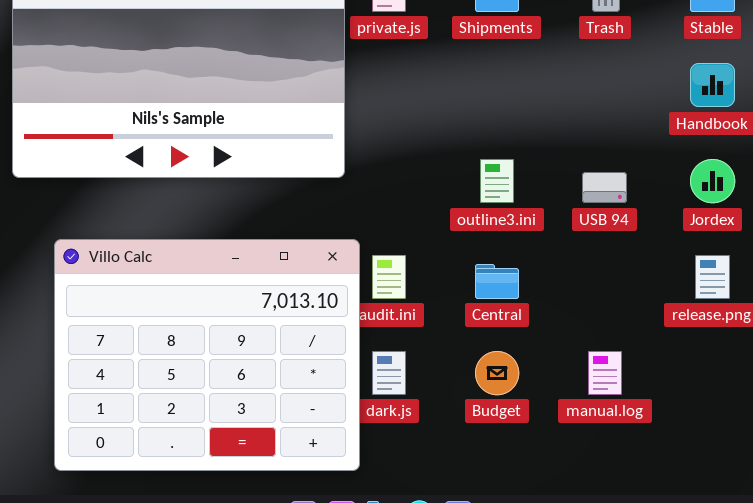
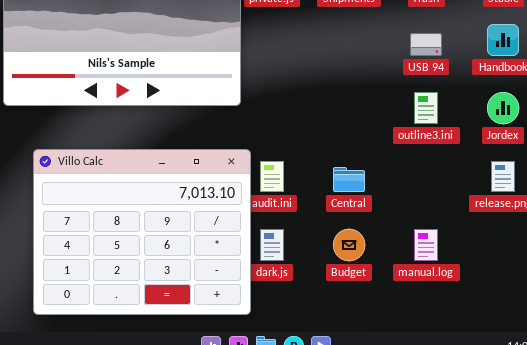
outline3.ini: [480,159,514,203] -> [414,92,438,124], moved
USB 94: [582,172,627,203] -> [410,33,442,56], moved

